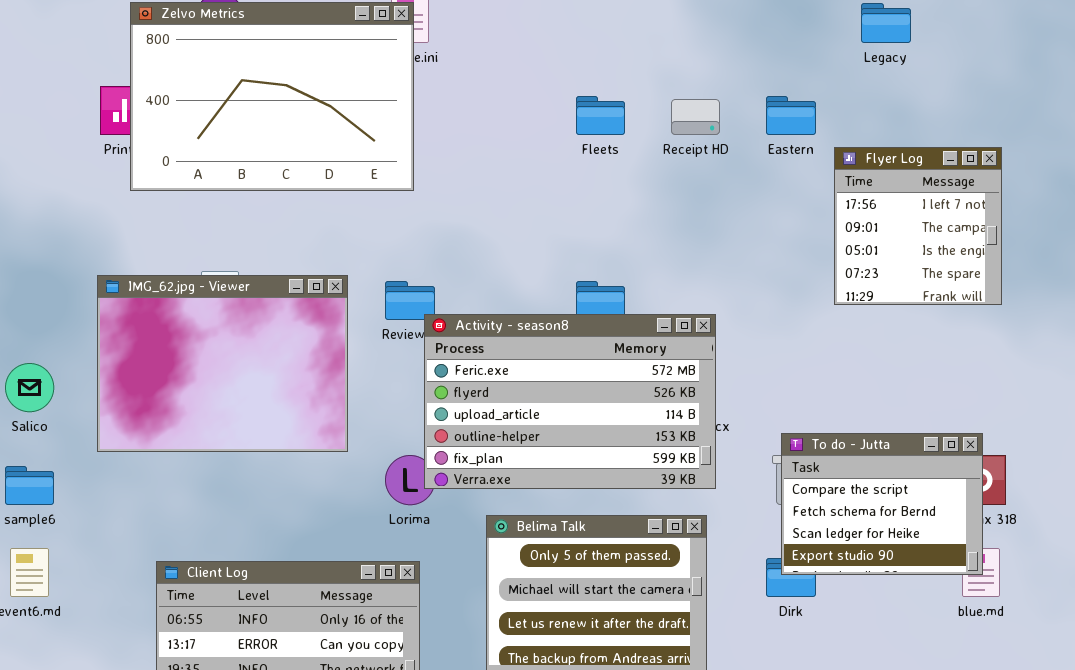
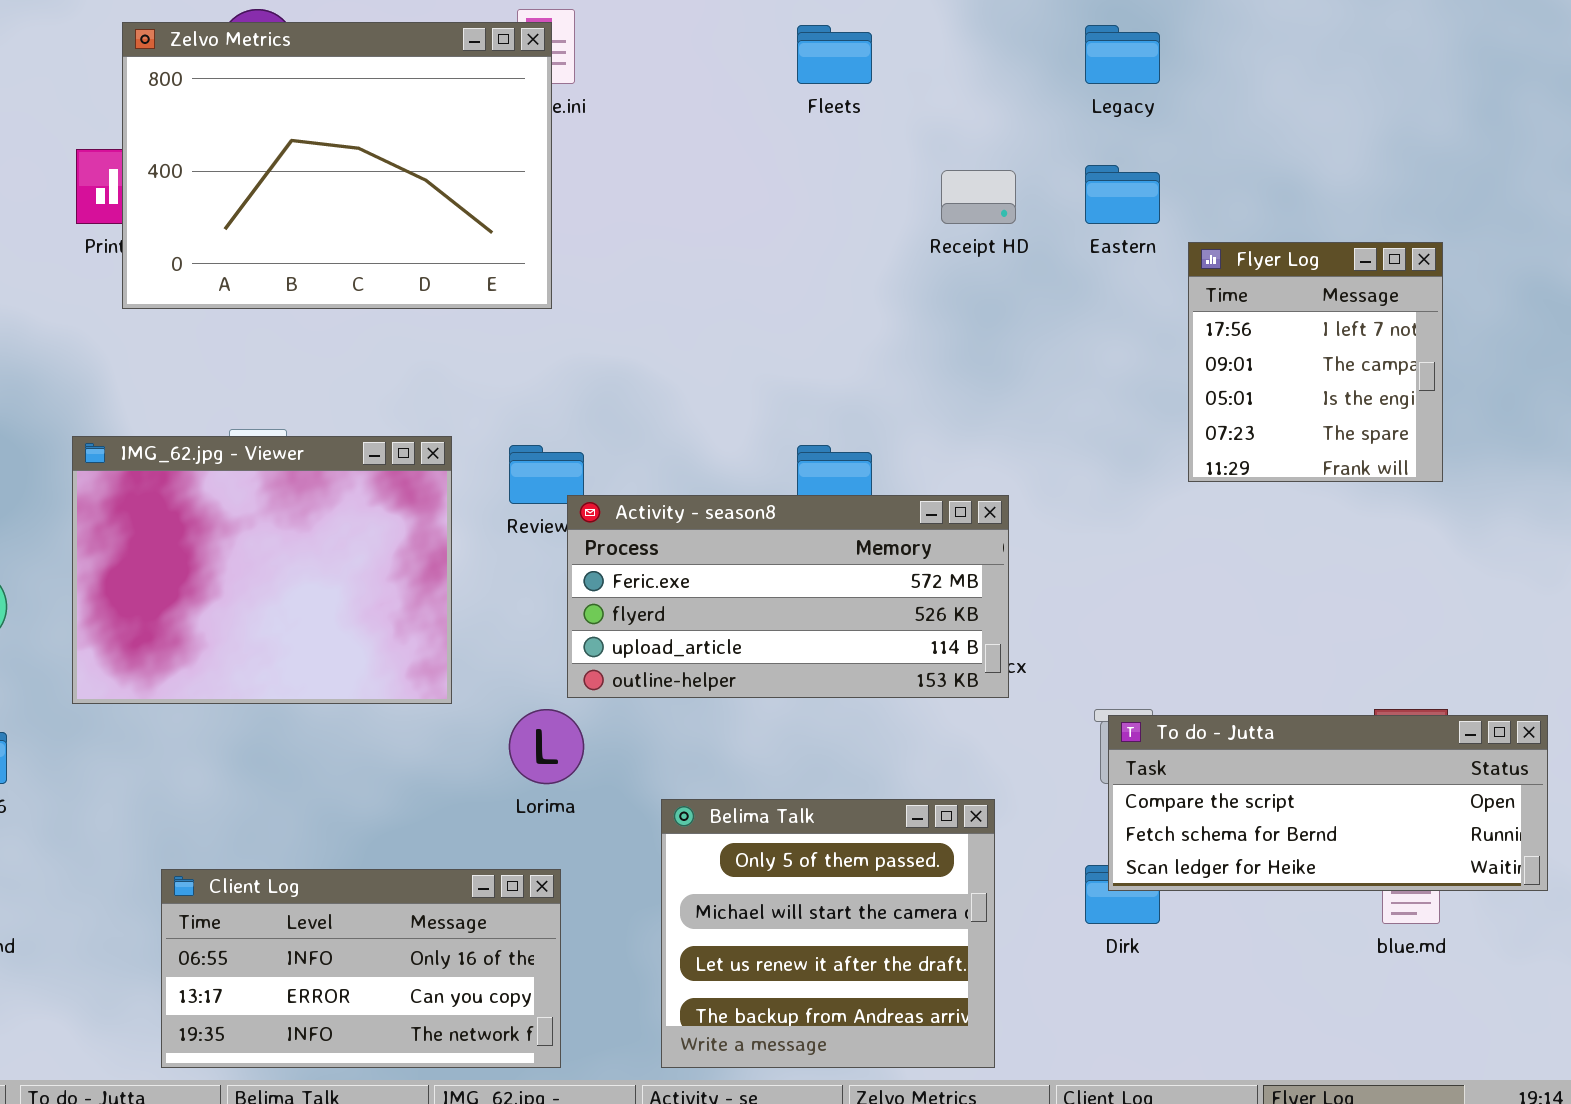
Legacy: [861,3,911,43] -> [1085,25,1160,84], moved
Fleets: [576,96,625,135] -> [797,25,872,84], moved
Activity - season8: [424,314,716,489] -> [567,495,1009,698], resized
To do - Jutta: [781,433,983,575] -> [1108,715,1548,891], resized

